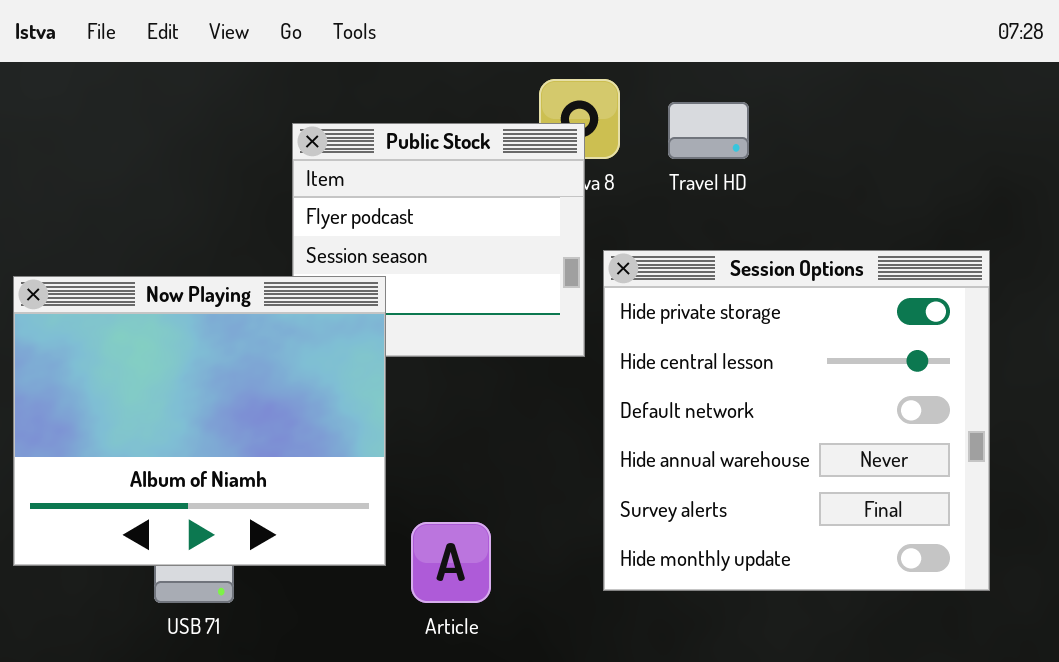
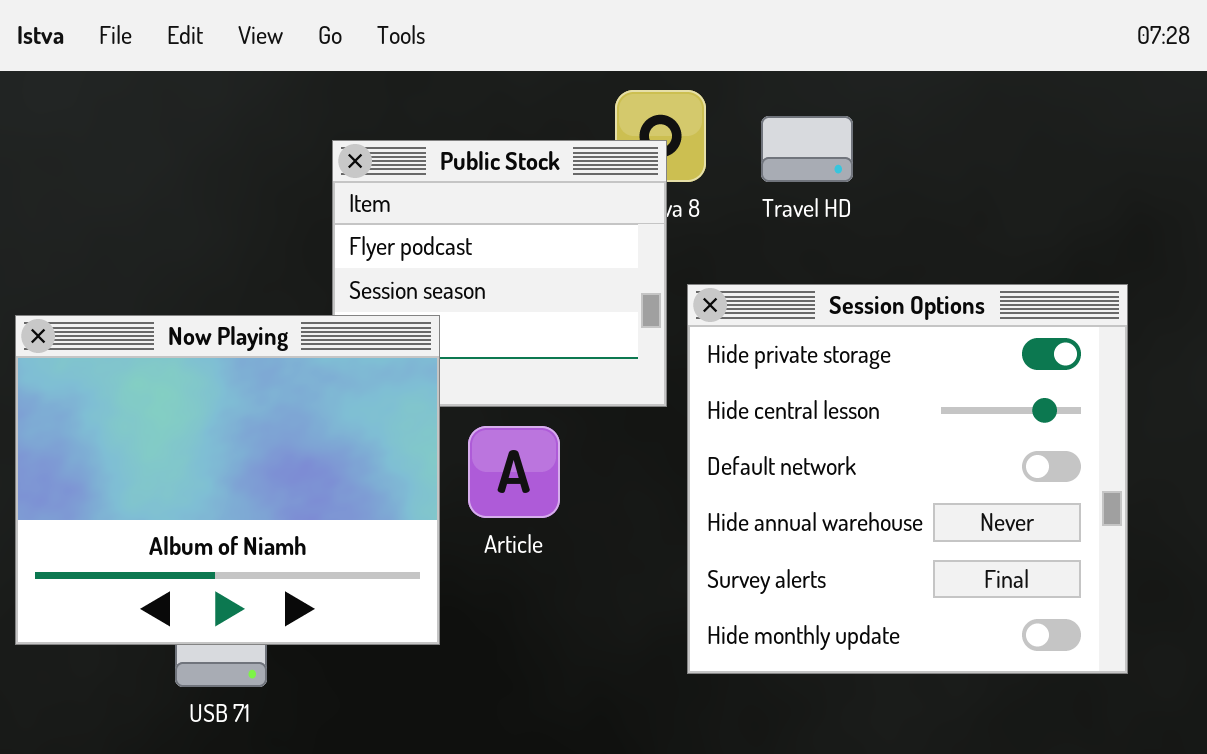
Article: [411,522,491,603] -> [468,426,560,518], moved

